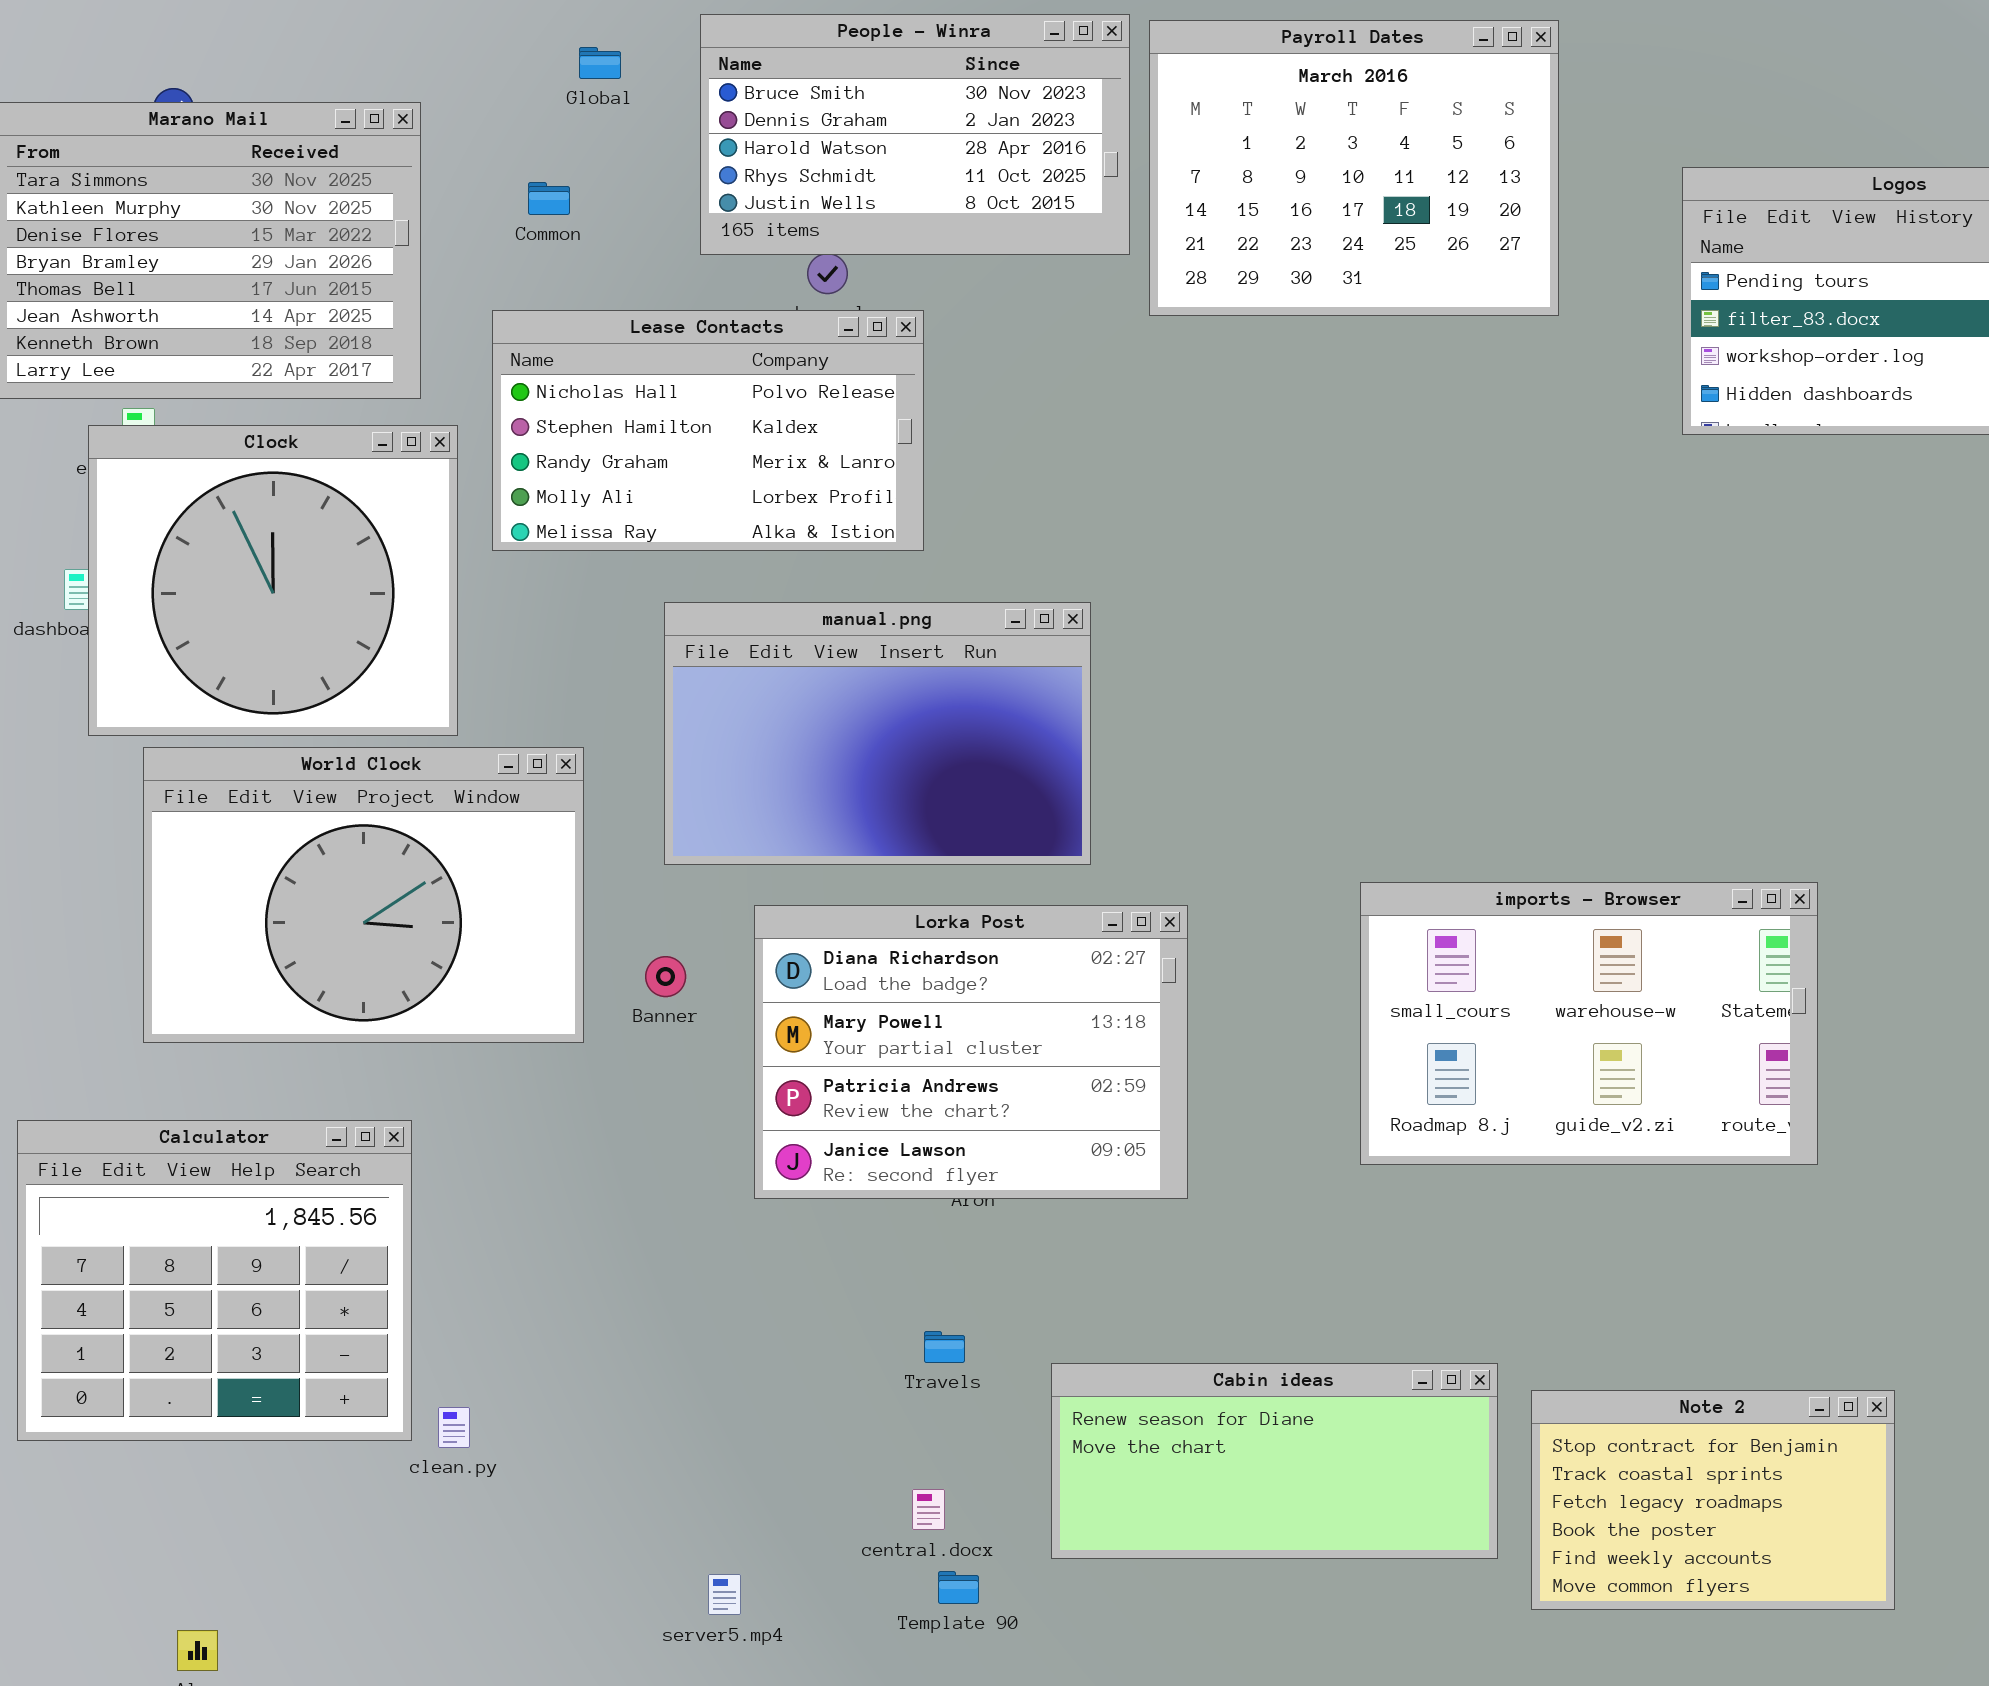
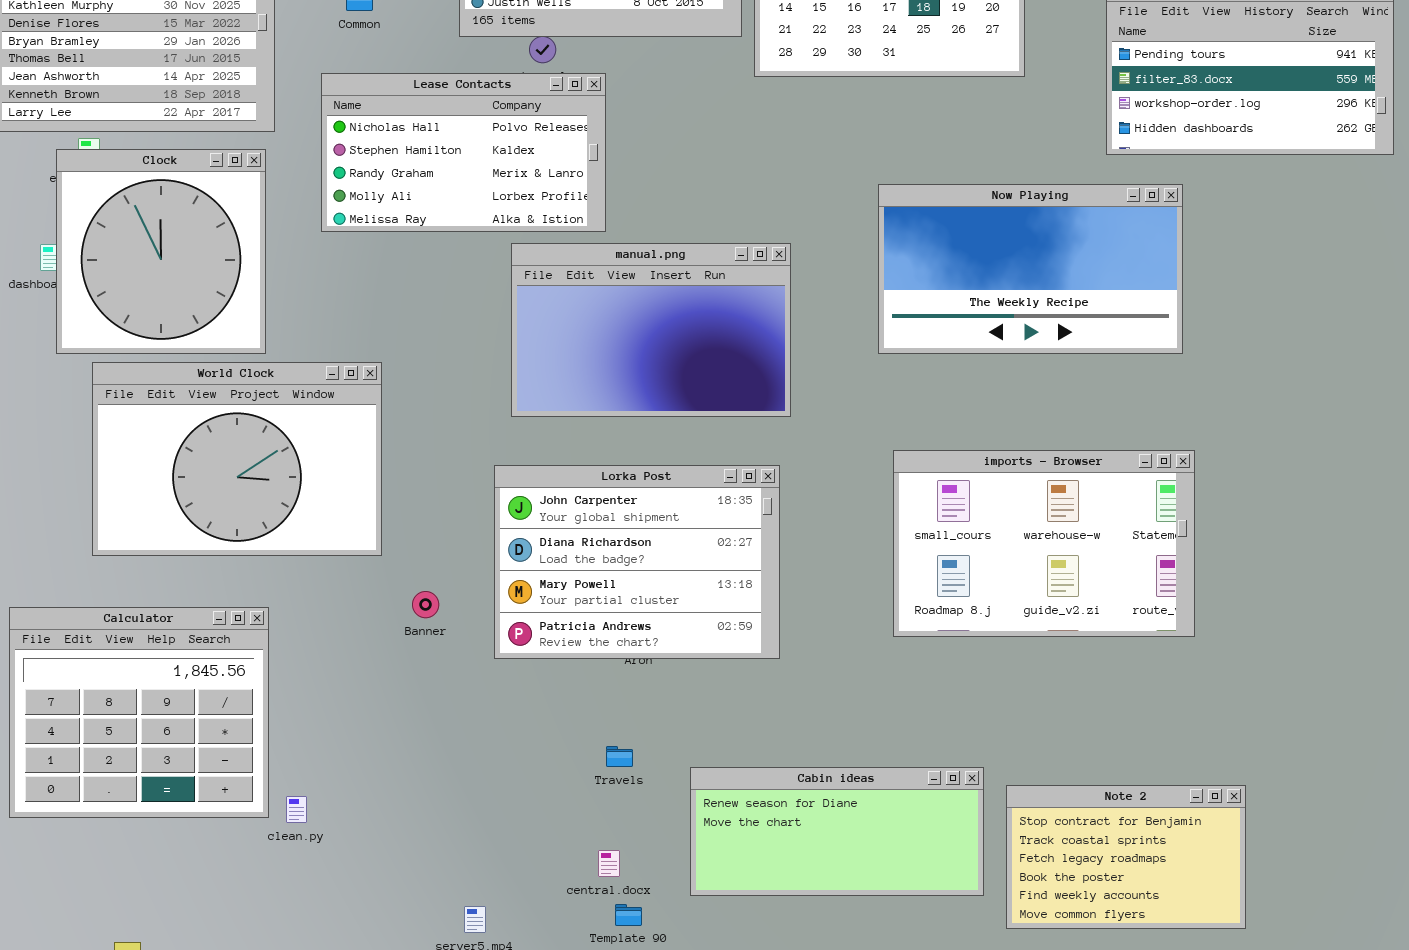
Clock: [88,425,458,736] -> [56,149,266,354], resized
Now Playing: none -> [878,184,1183,354], opened
manual.png: [664,602,1091,865] -> [511,243,791,417], moved
Lorka Post: [754,905,1188,1199] -> [494,465,780,659], scrolled up 1 row
Banner: [645,956,686,997] -> [412,591,439,618], moved

